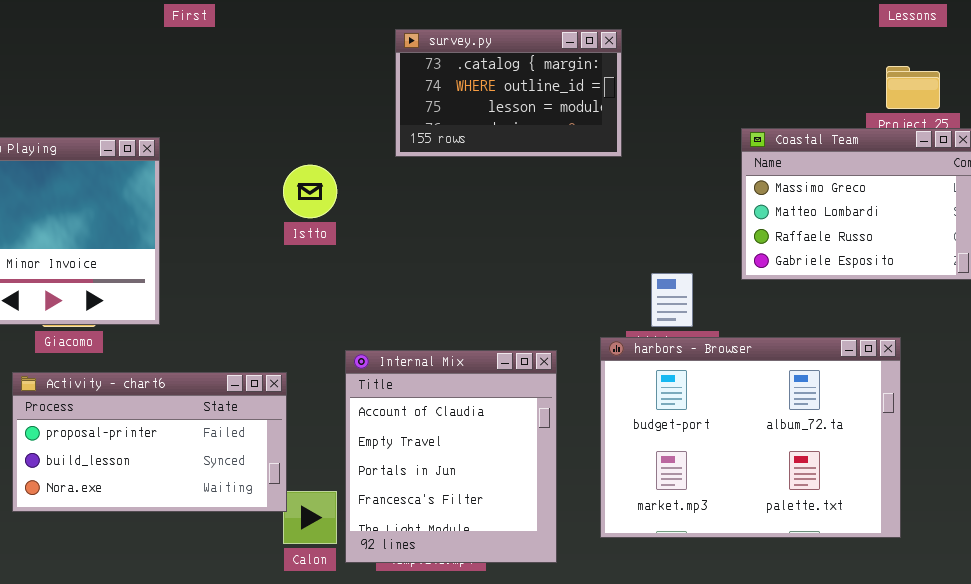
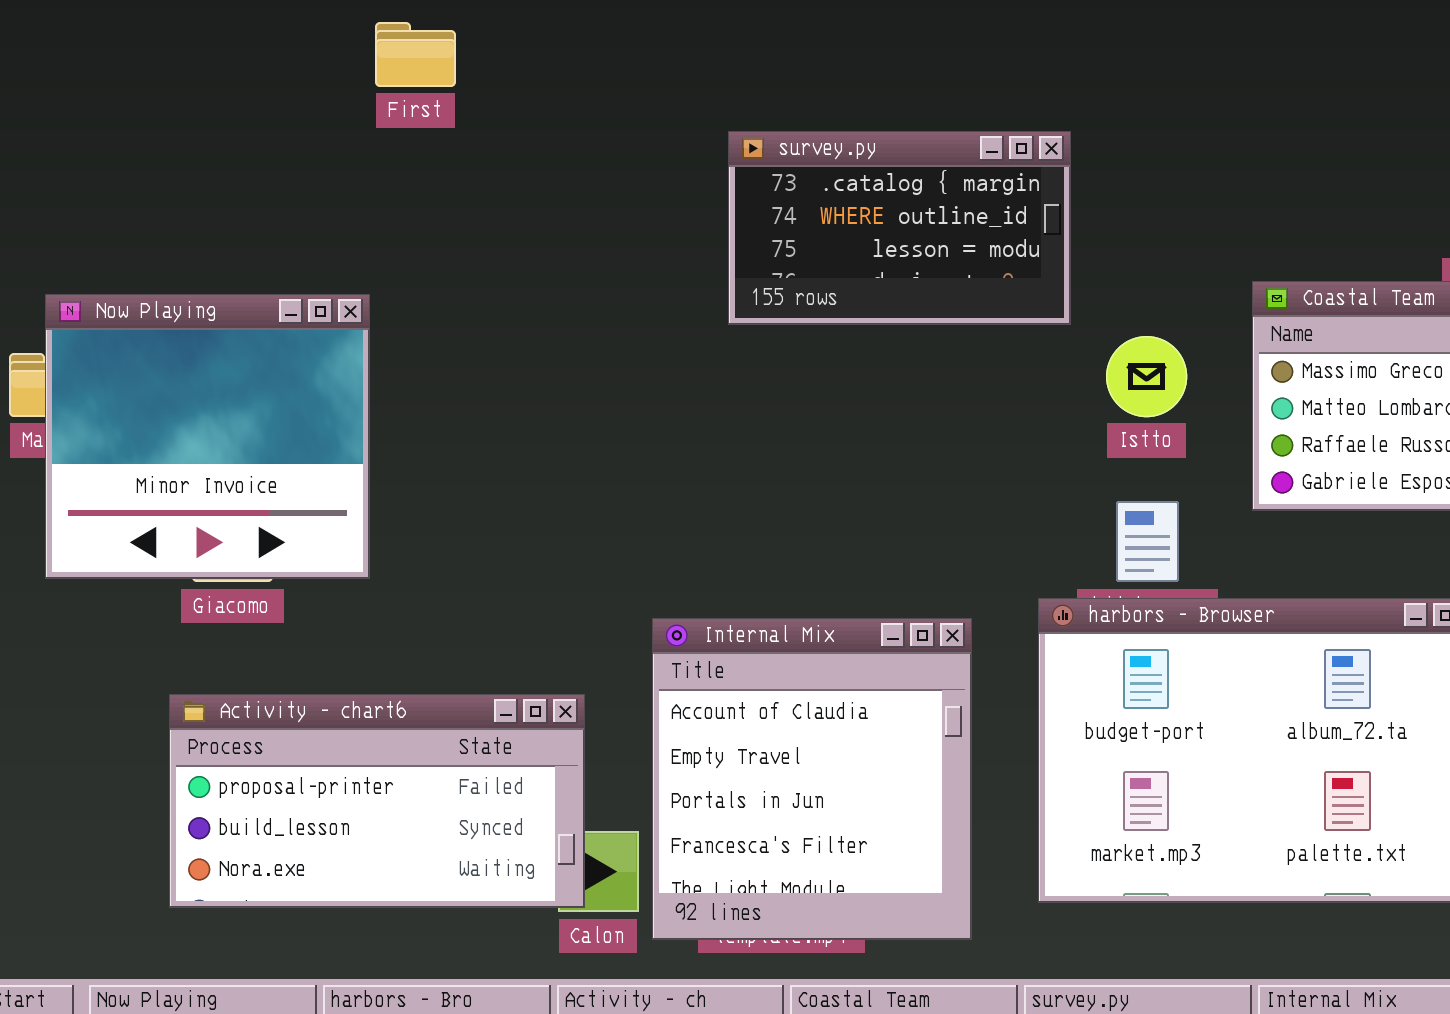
Istto: [283,165,337,218] -> [1106,336,1187,417], moved
Activity - chart6: [12,372,287,512] -> [169,694,585,908], moved

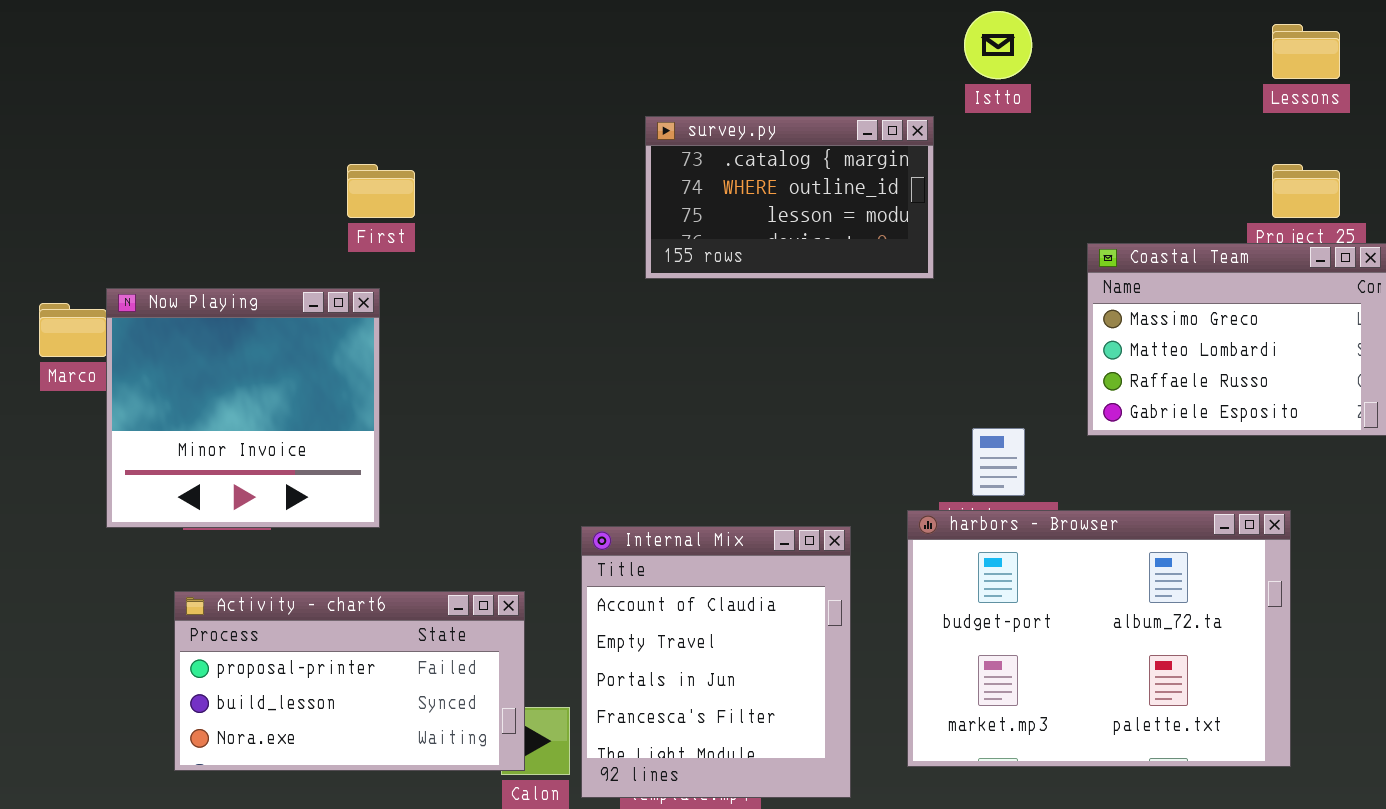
First: [375,22,456,87] -> [347,164,415,218], moved
Now Playing: [45,294,370,579] -> [106,288,380,528], moved
Istto: [1106,336,1187,417] -> [964,11,1032,79], moved

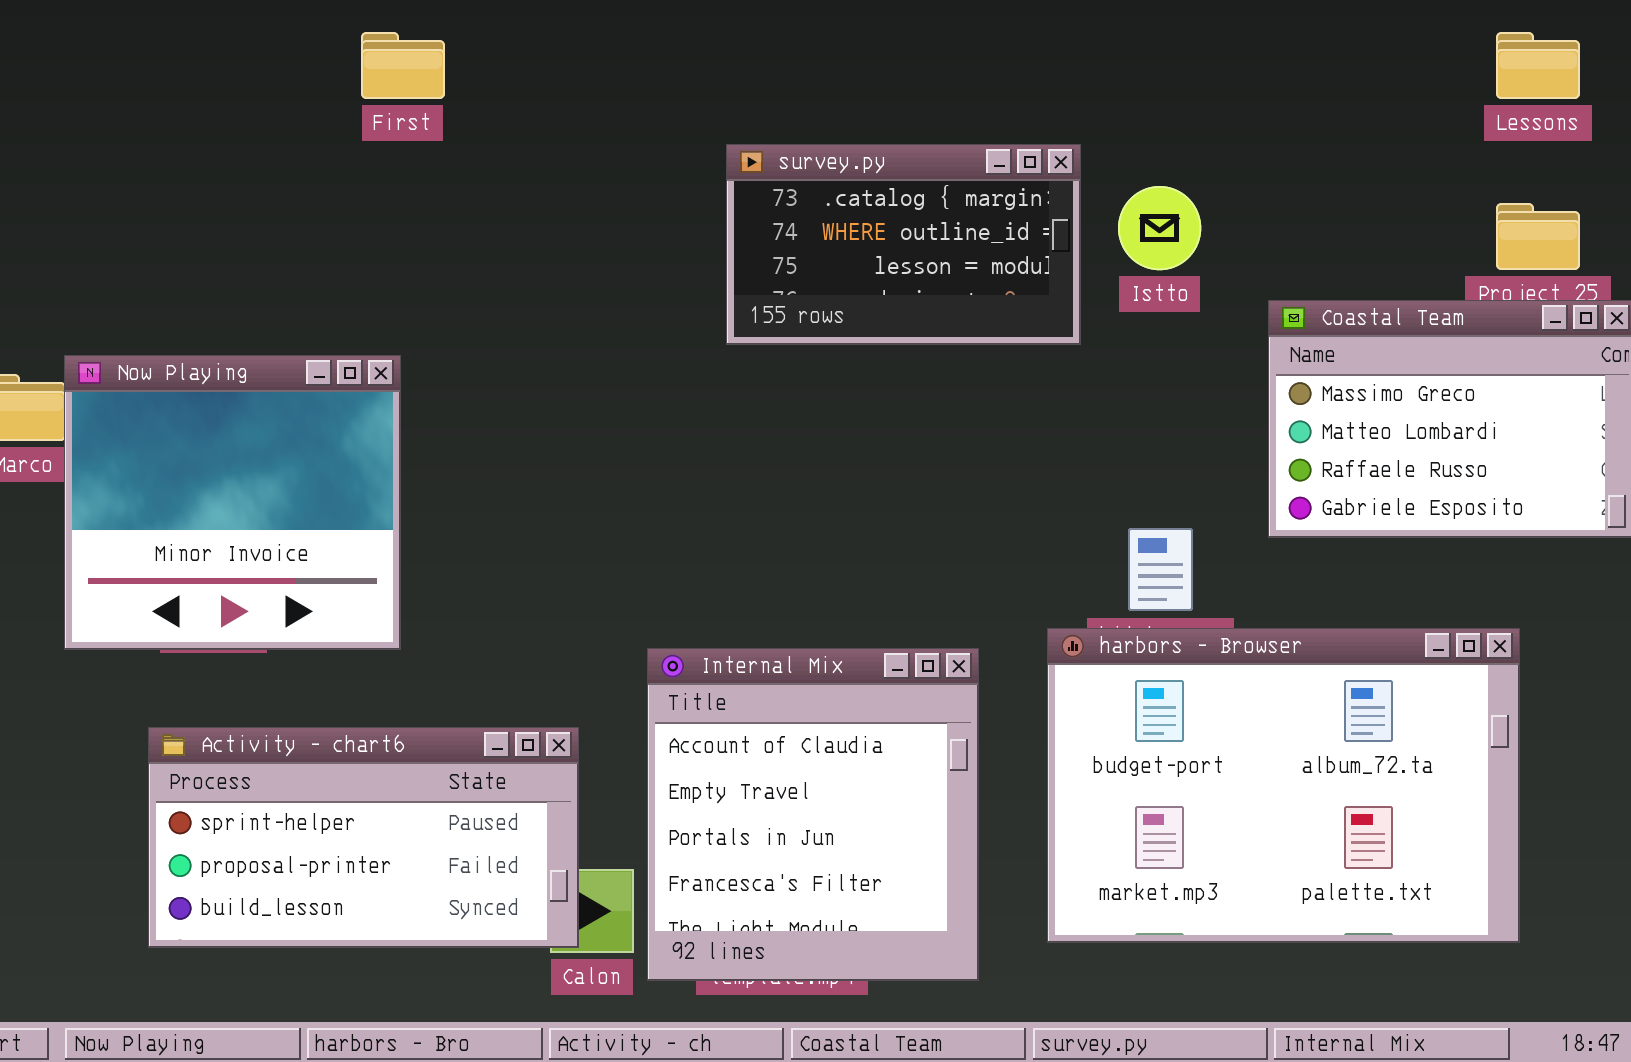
Istto: [964,11,1032,79] -> [1118,186,1201,270], moved
First: [347,164,415,218] -> [361,32,445,99], moved
Activity - chart6: [174,591,525,771] -> [148,727,579,948], scrolled up 1 row

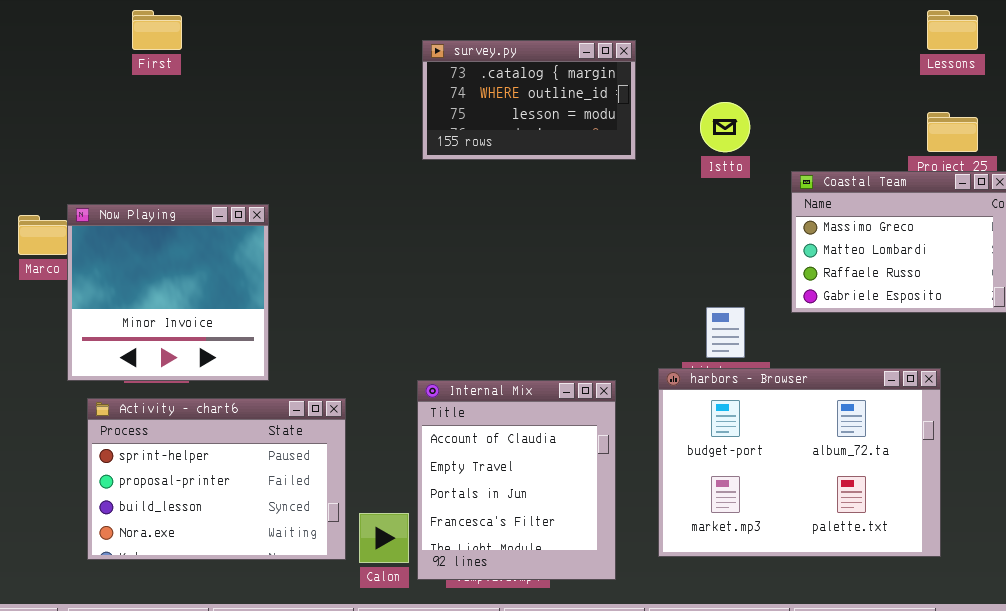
First: [361,32,445,99] -> [132,10,182,50], moved
survey.py: [726,144,1081,345] -> [422,40,636,160], moved
Activity - chart6: [148,727,579,948] -> [87,398,346,560], moved, resized

